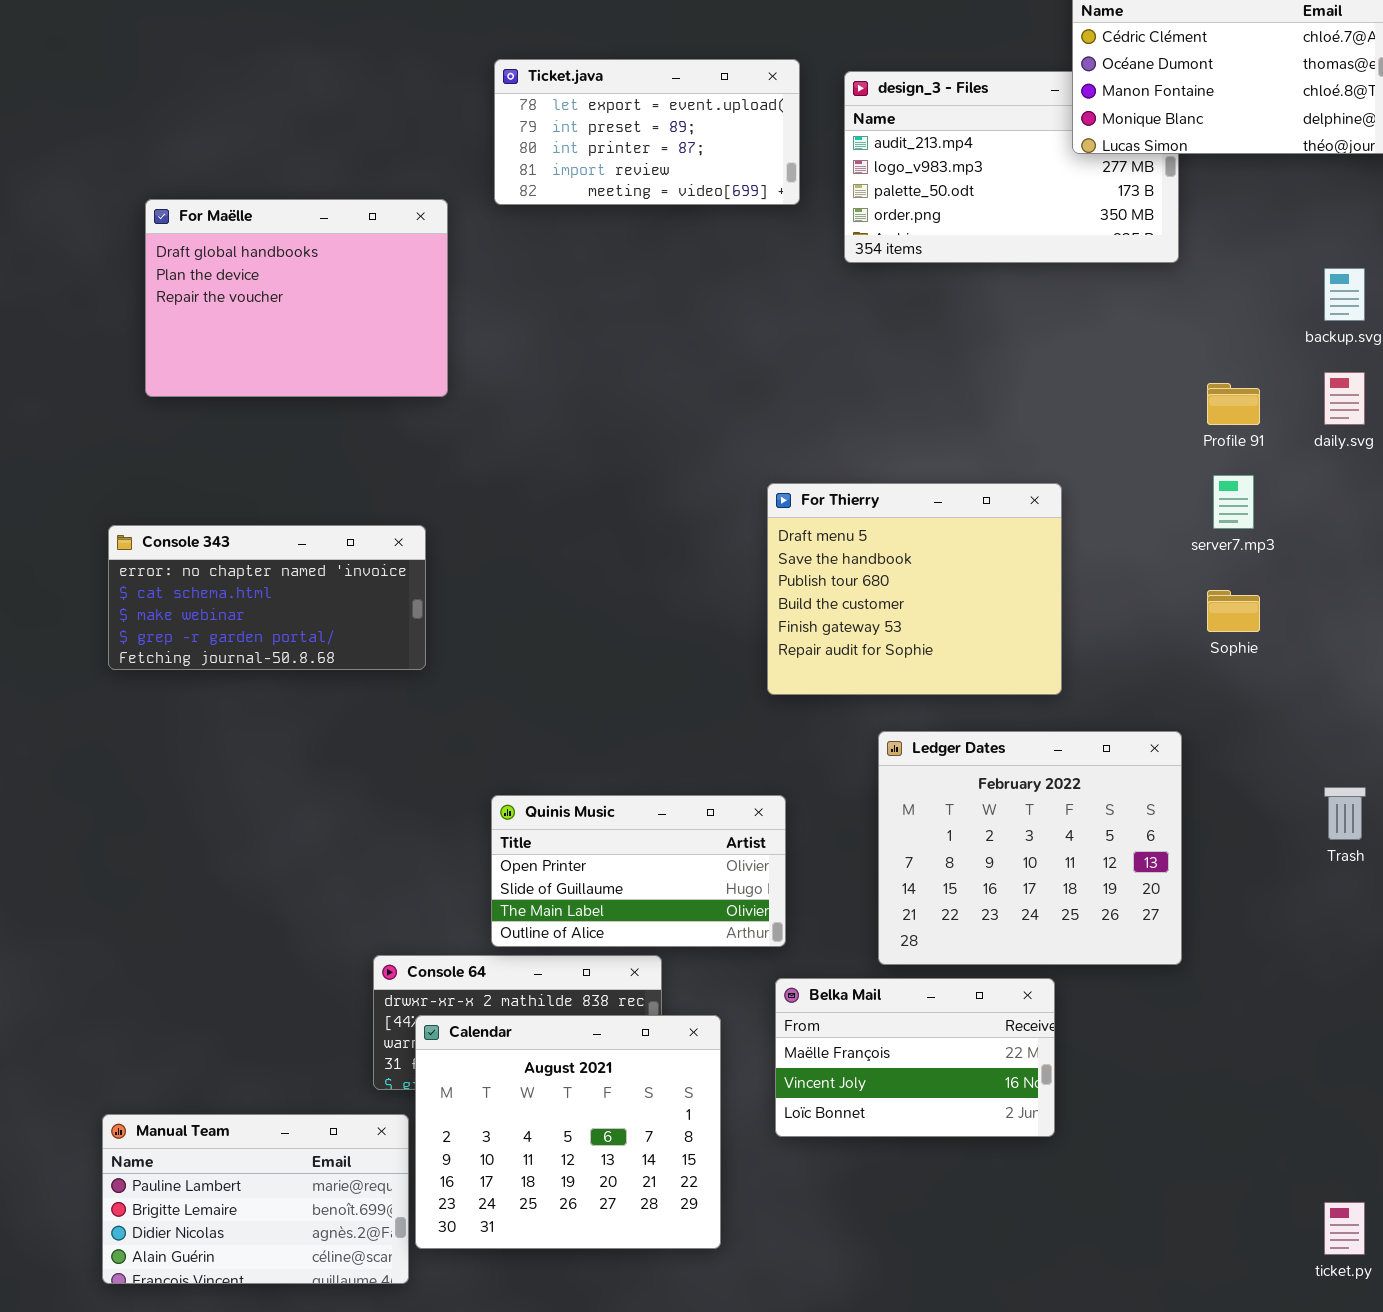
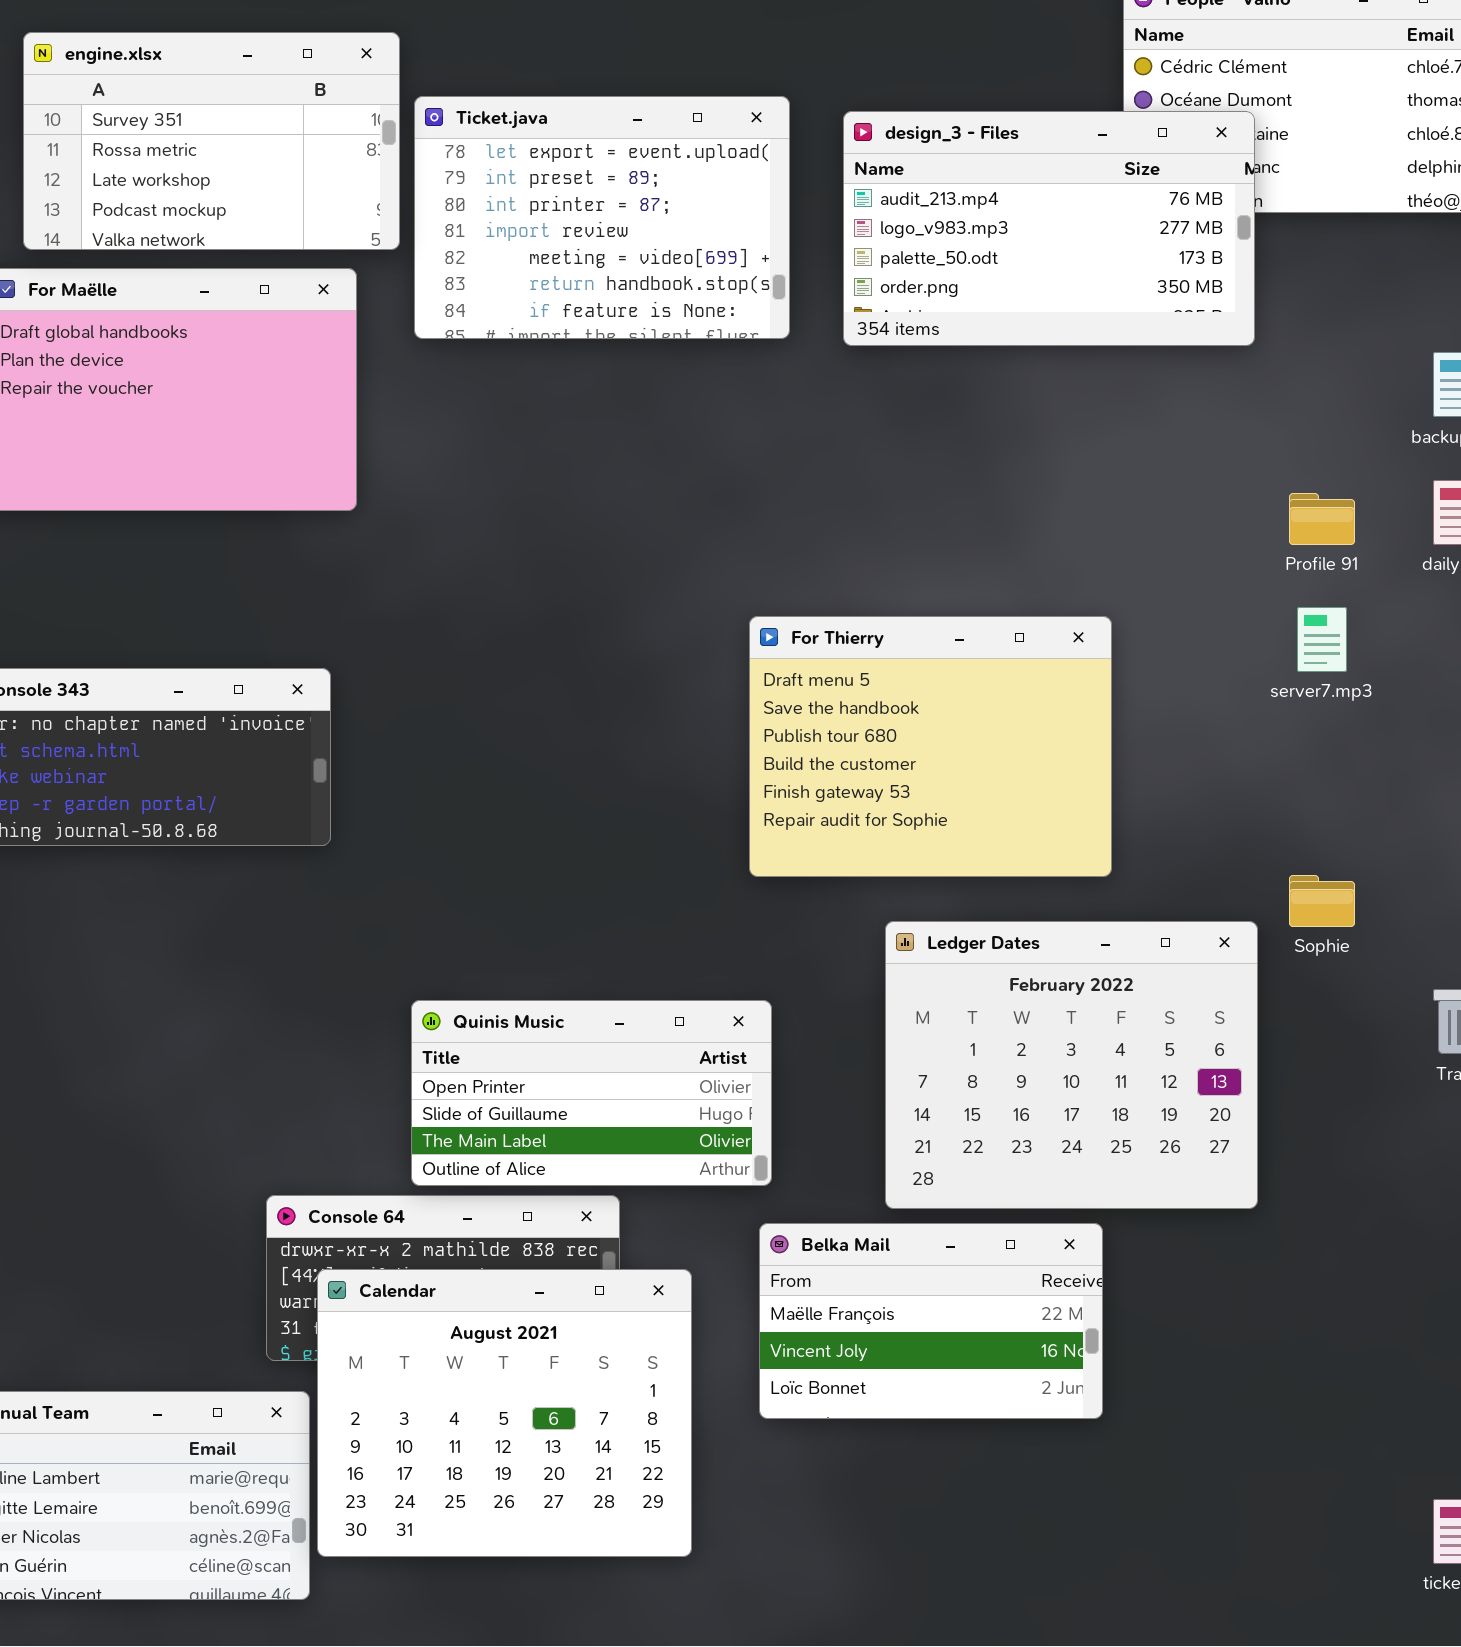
engine.xlsx: none -> [23,32,400,250], opened
Ticket.java: [494,59,800,205] -> [414,96,790,339], resized
design_3 - Files: [844,71,1179,263] -> [843,111,1255,346], raised
Sophie: [1207,590,1260,632] -> [1289,875,1355,927], moved

